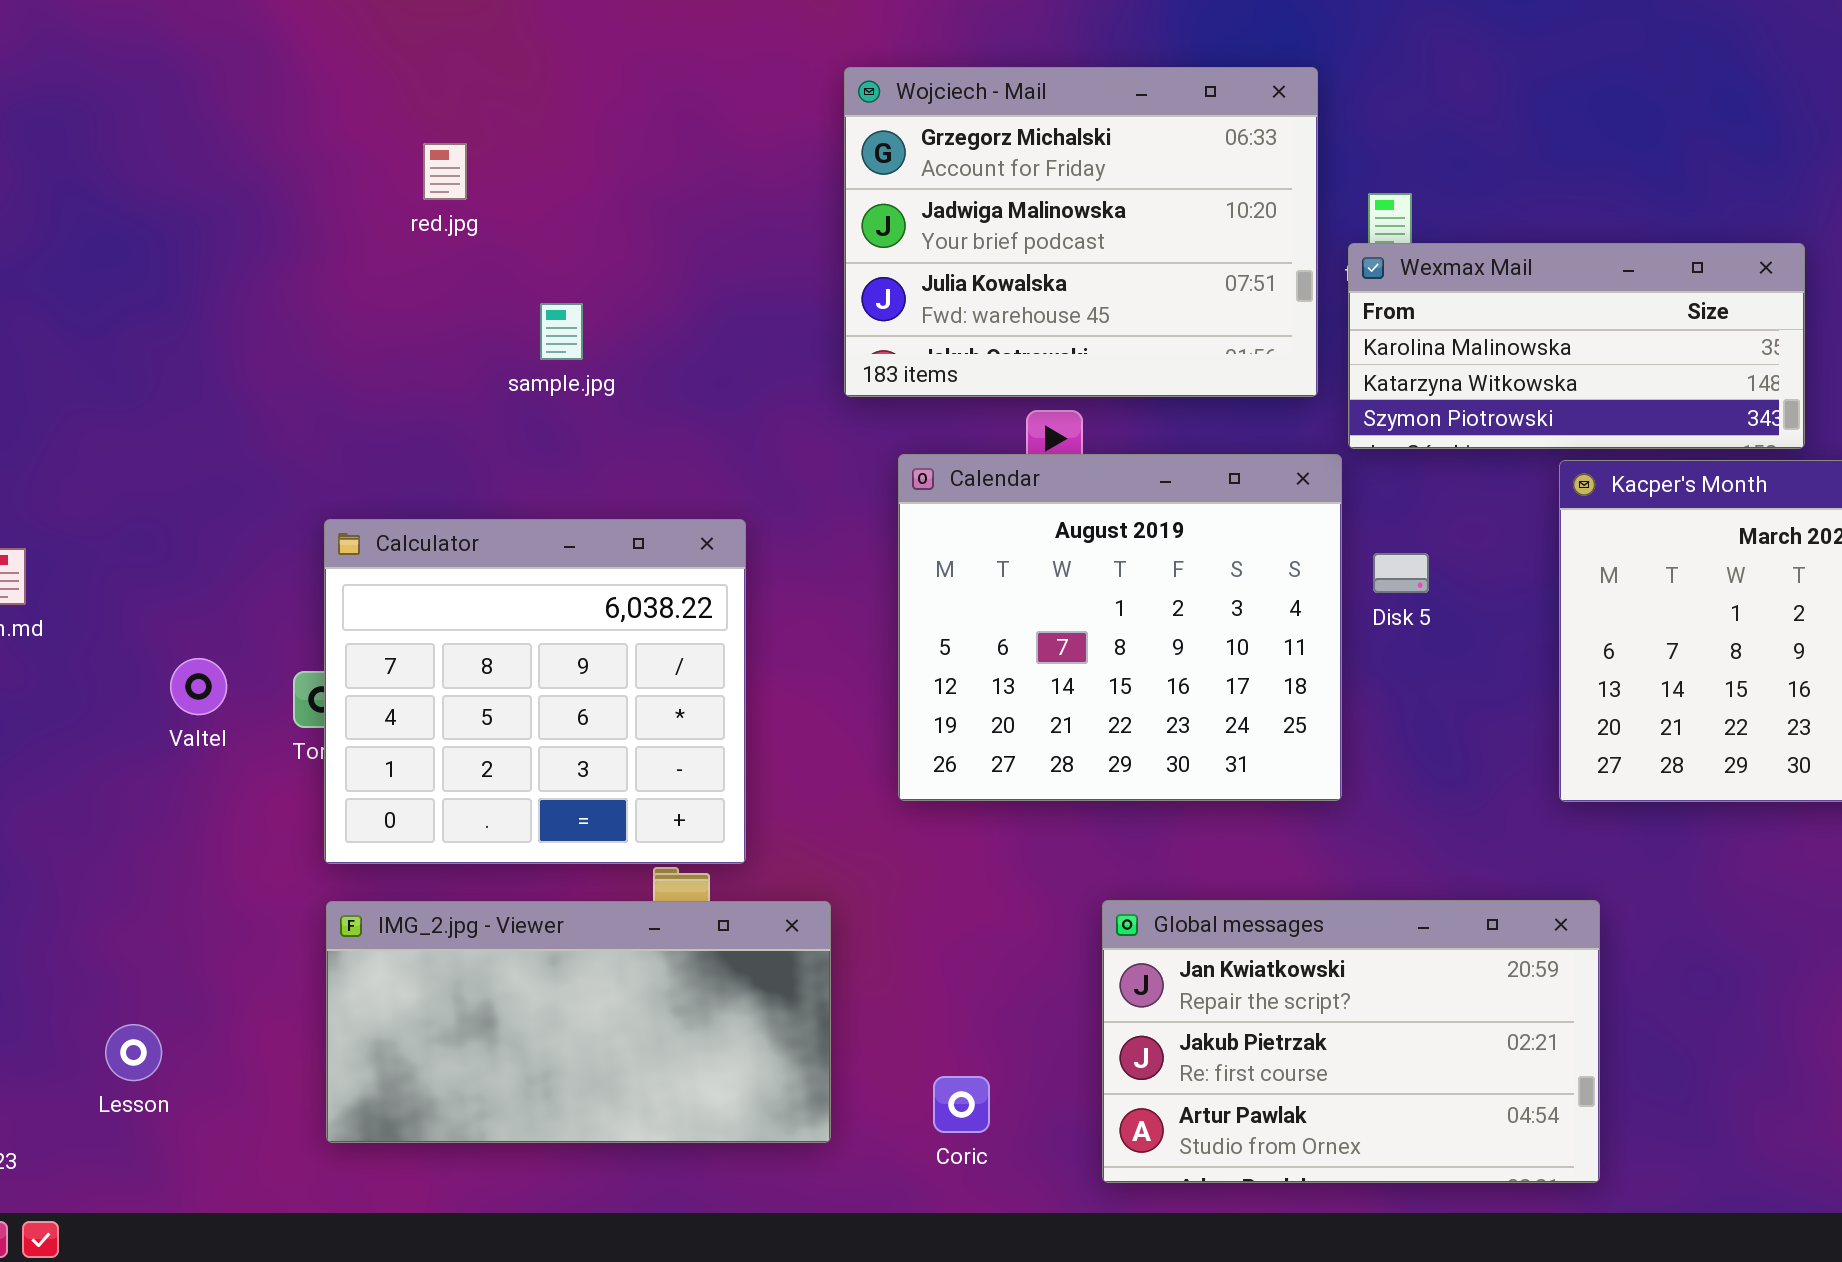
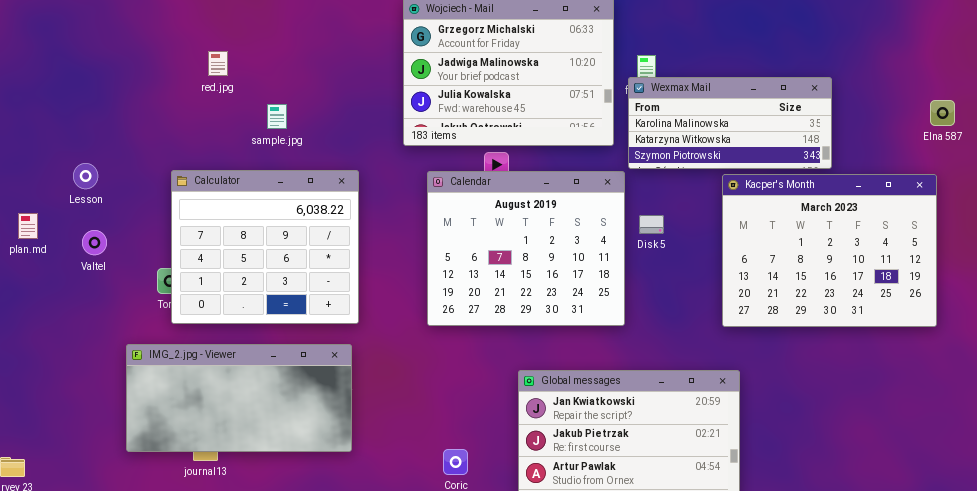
red.jpg: [423,143,467,200] -> [208,51,228,76], moved
Calculator: [324,519,746,864] -> [171,170,359,324], moved
Valtel: [170,658,227,715] -> [82,230,107,255], moved
IMG_2.jpg - Viewer: [326,901,831,1143] -> [126,344,352,452], moved
Lesson: [105,1024,162,1081] -> [73,163,98,189], moved

